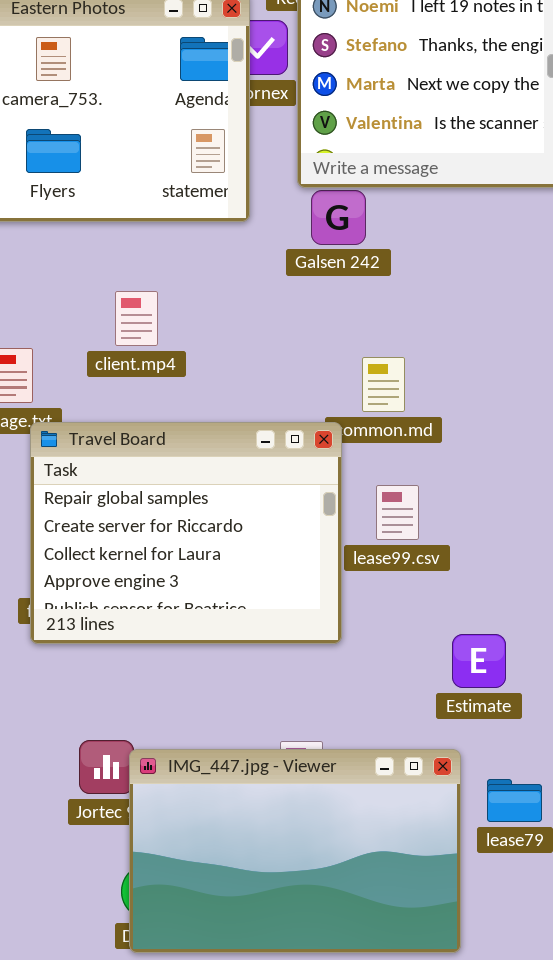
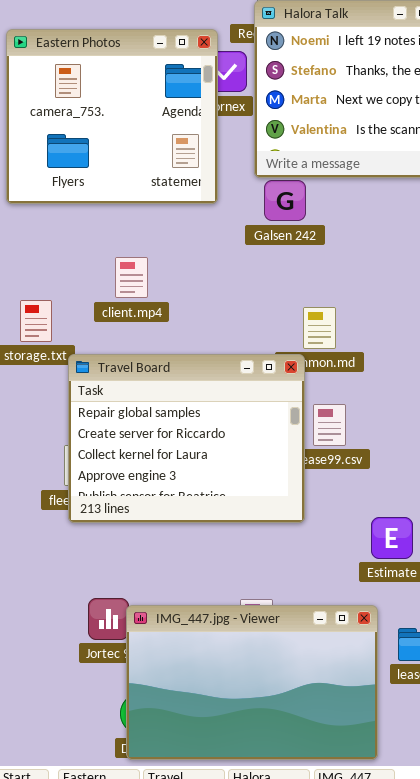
Travel Board: [30,422,342,644] -> [68,354,305,523], moved

